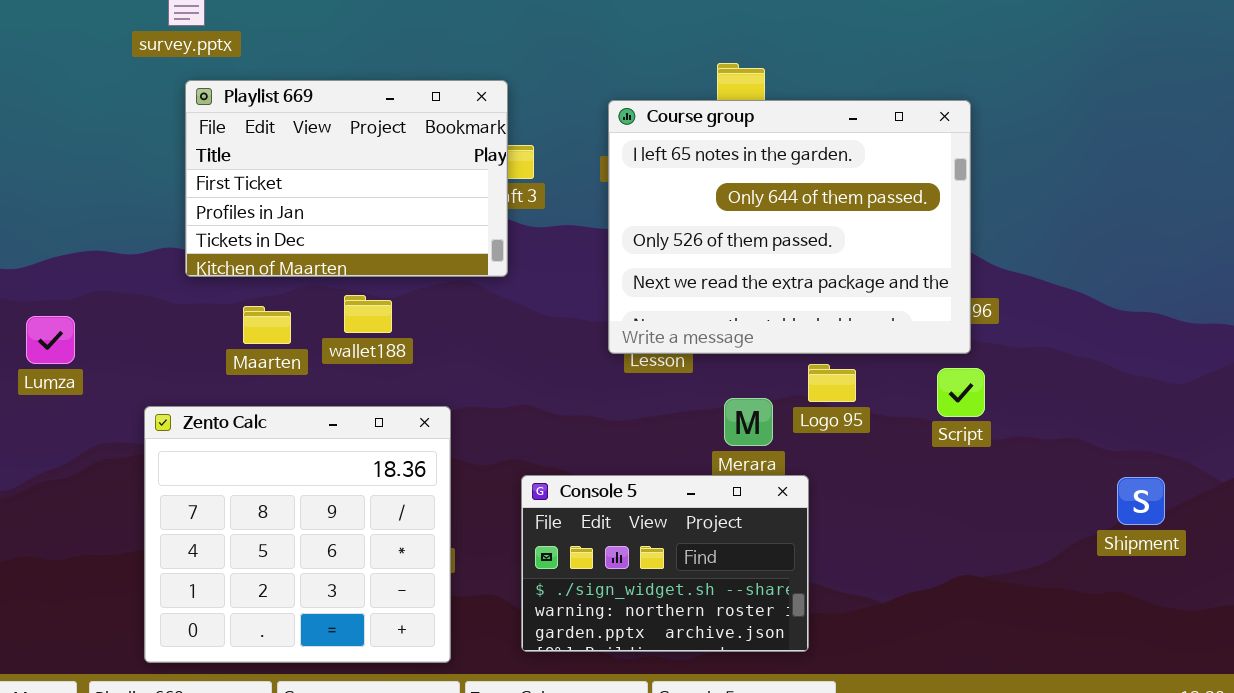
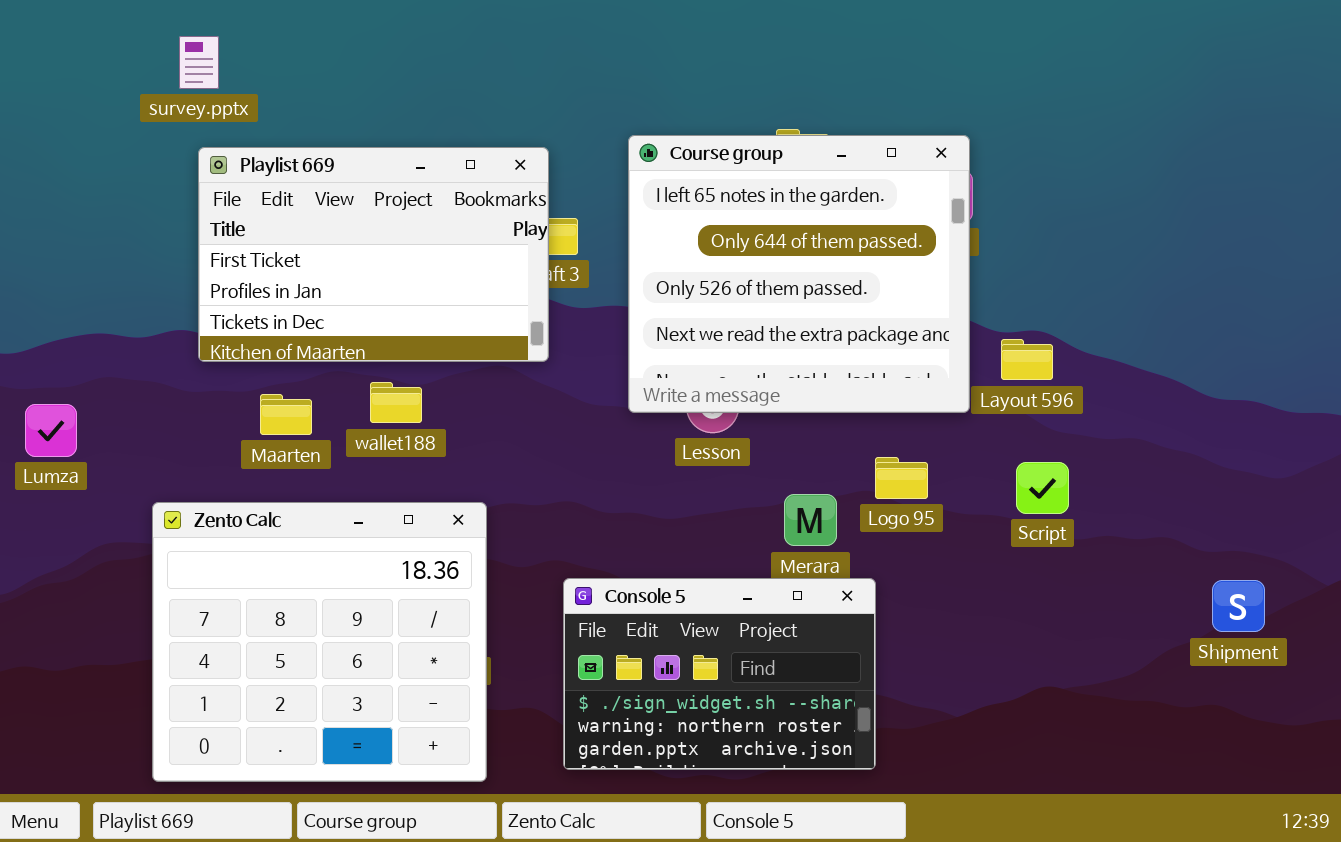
Course group: [608,100,971,354] -> [628,135,970,413], moved, resized

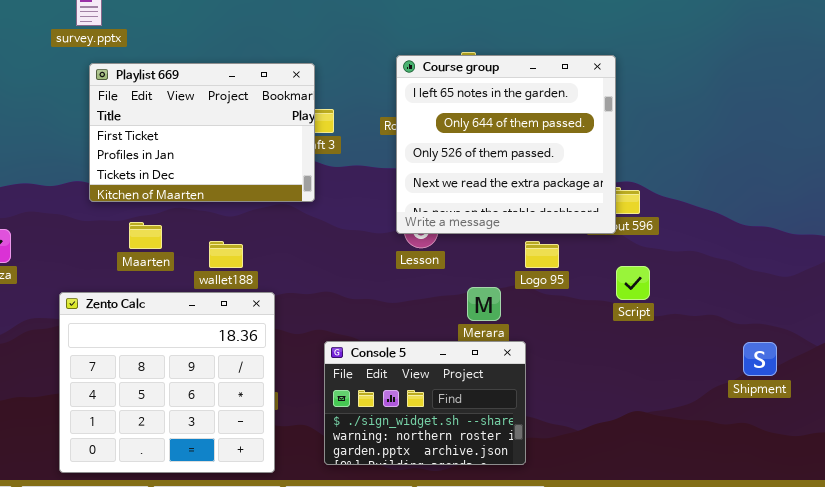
Course group: [628,135,970,413] -> [396,55,616,234], moved
wallet188: [370,382,422,423] -> [209,241,243,268], moved
Logo 95: [875,457,928,499] -> [525,241,559,268], moved

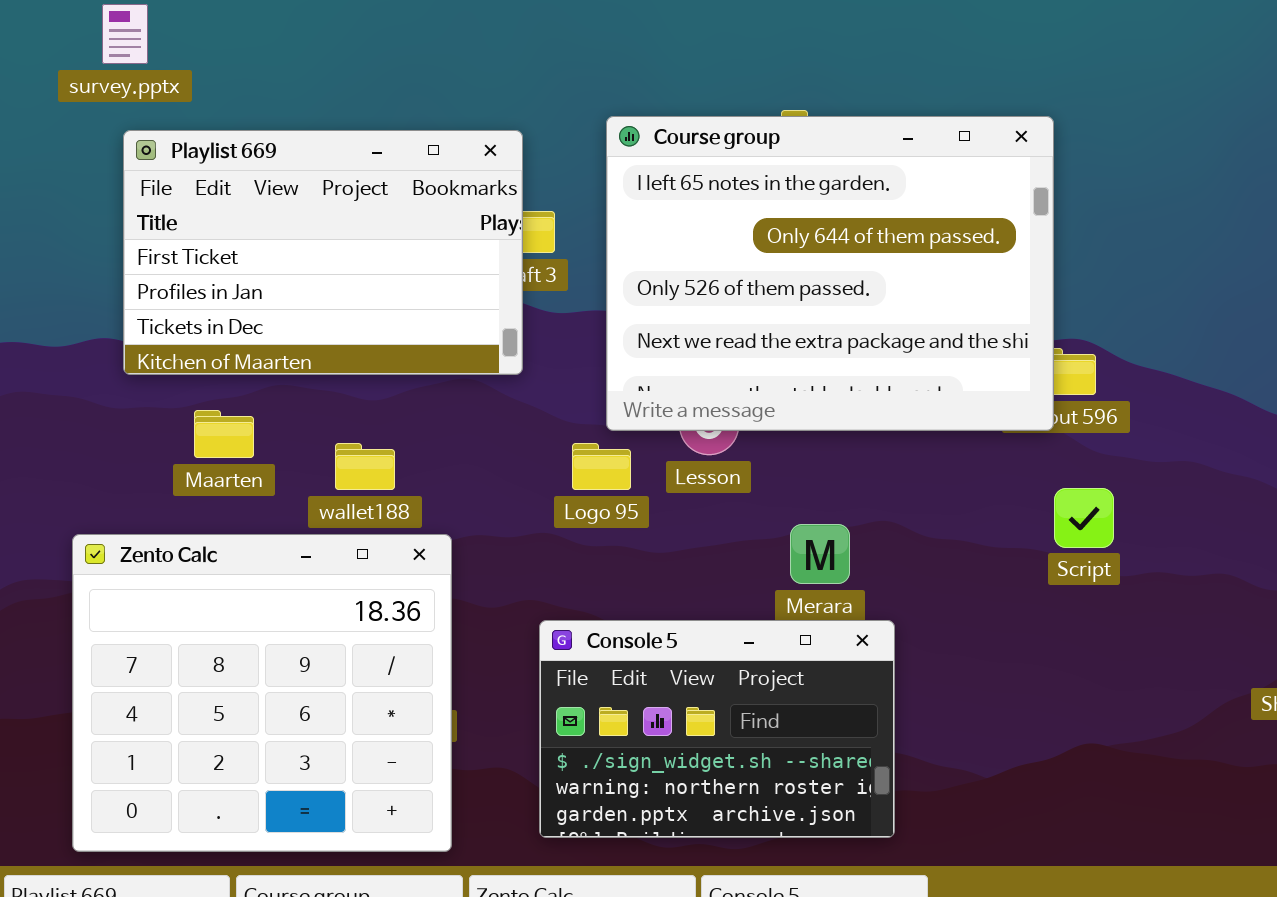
Course group: [396,55,616,234] -> [606,116,1054,431], resized
Logo 95: [525,241,559,268] -> [572,443,631,490], moved

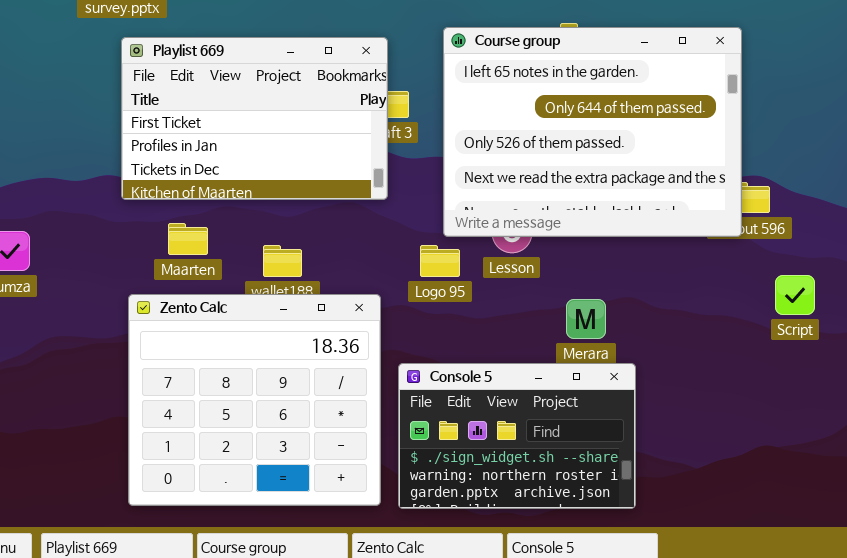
Script: [1054,488,1114,548] -> [775,275,815,315], moved
Zento Calc: [72,534,452,852] -> [128,294,381,506], moved

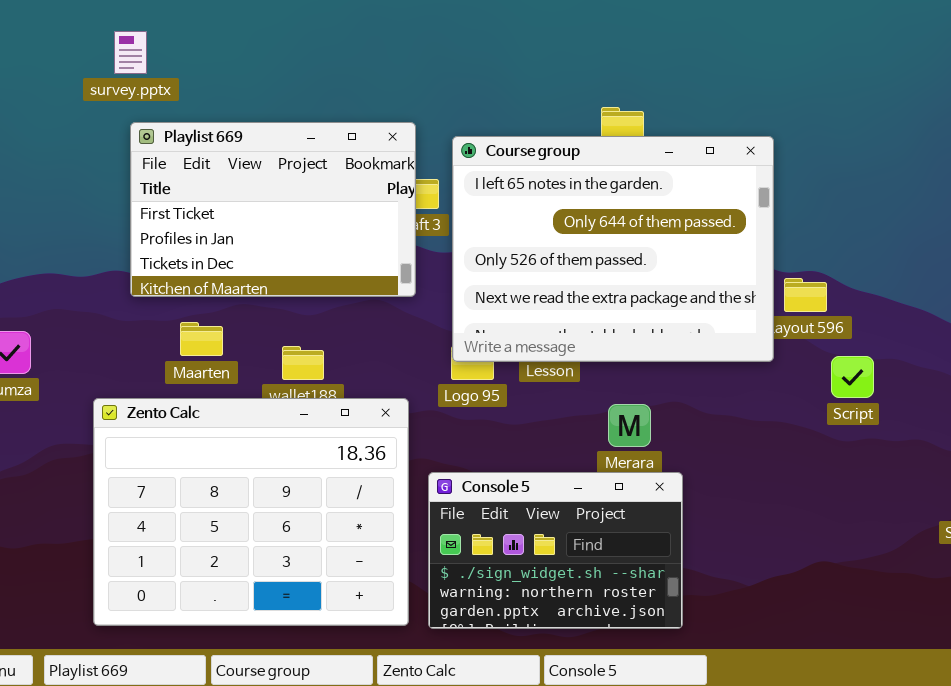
Course group: [443,27,742,237] -> [452,136,774,362], moved
Script: [775,275,815,315] -> [831,356,874,398], moved
Zento Calc: [128,294,381,506] -> [93,398,409,626], resized

